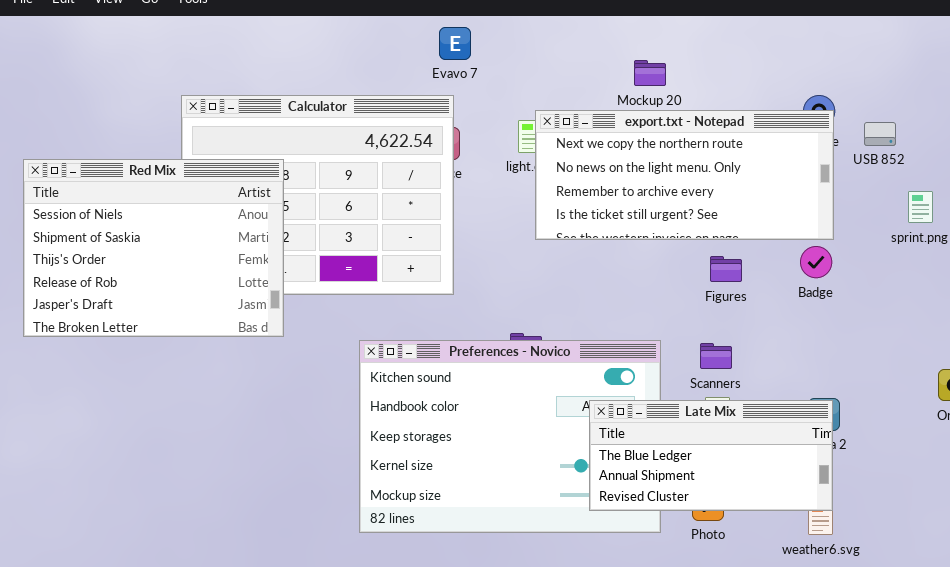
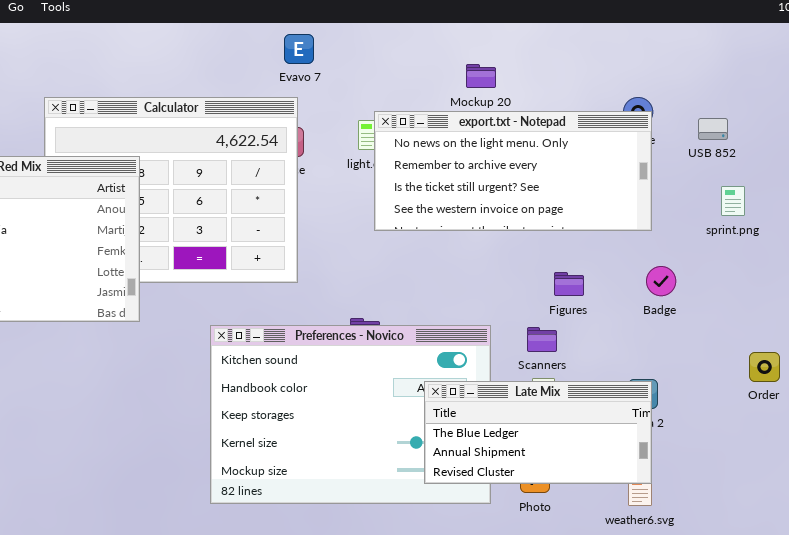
export.txt - Notepad: [535,110,834,240] -> [374,111,652,231], scrolled down 1 row
USB 852: [864,122,896,146] -> [698,118,728,140], moved
Badge: [800,246,832,278] -> [646,266,676,296], moved
Figures: [710,256,742,282] -> [554,272,584,296], moved

